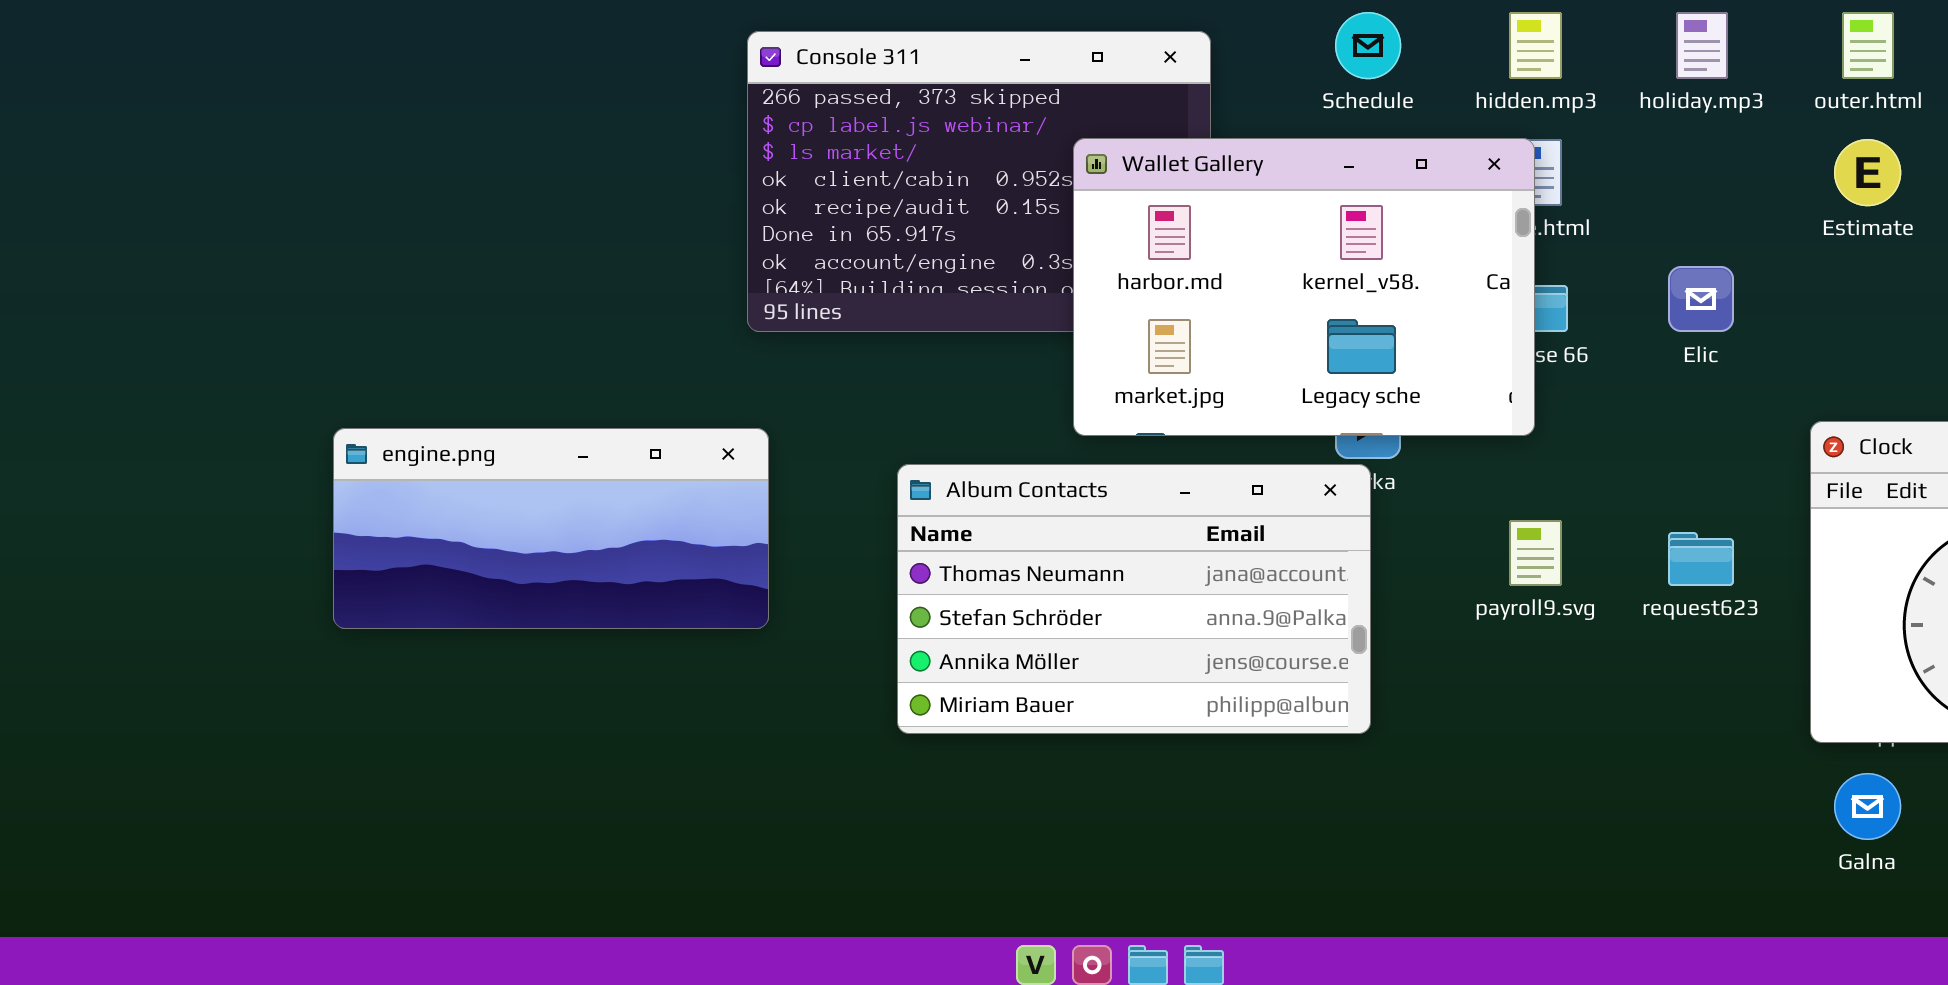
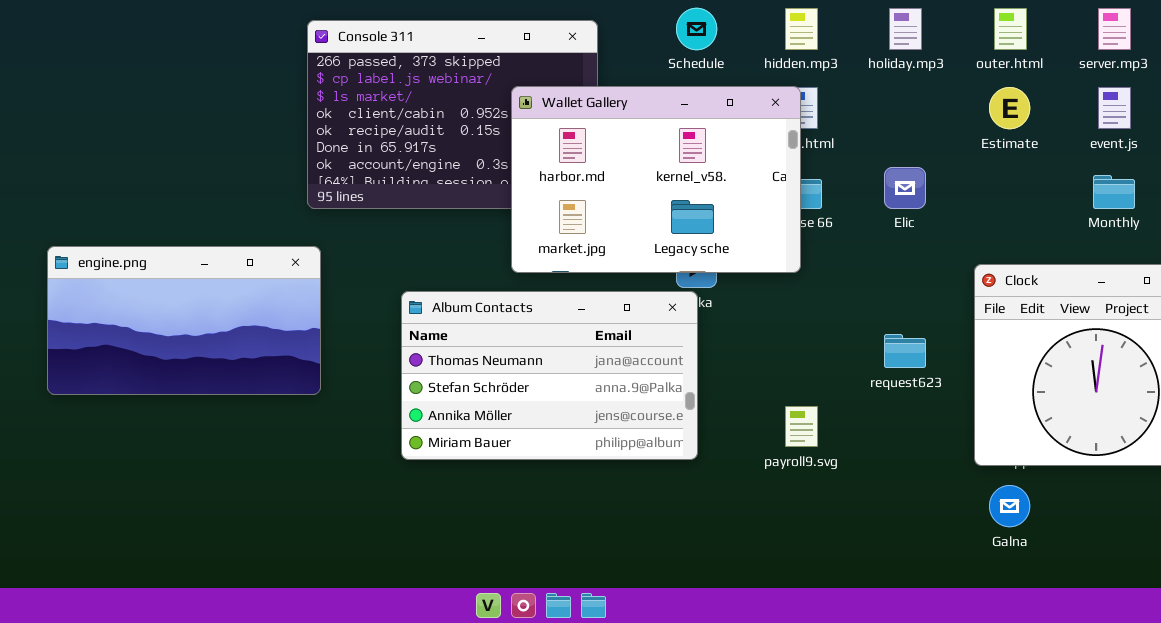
engine.png: [333,428,769,629] -> [47,246,321,395], resized
payroll9.svg: [1509,520,1562,586] -> [785,406,818,447], moved

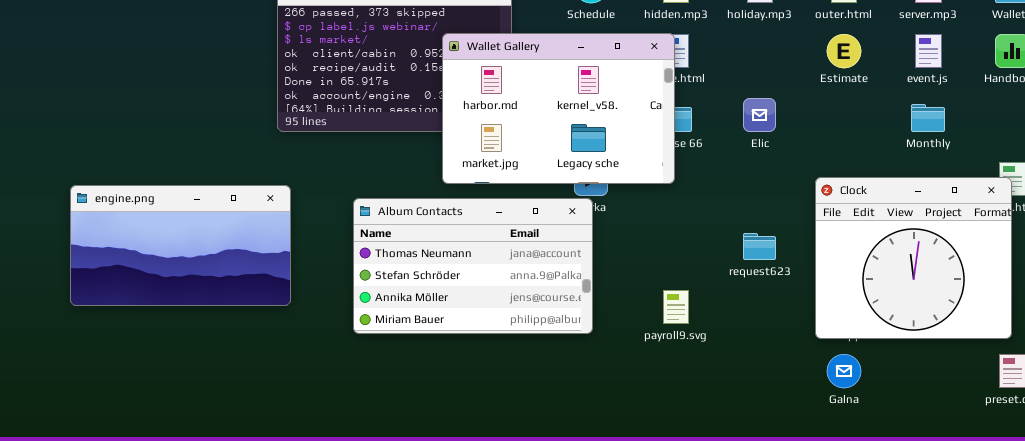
engine.png: [47,246,321,395] -> [70,185,291,306], moved

